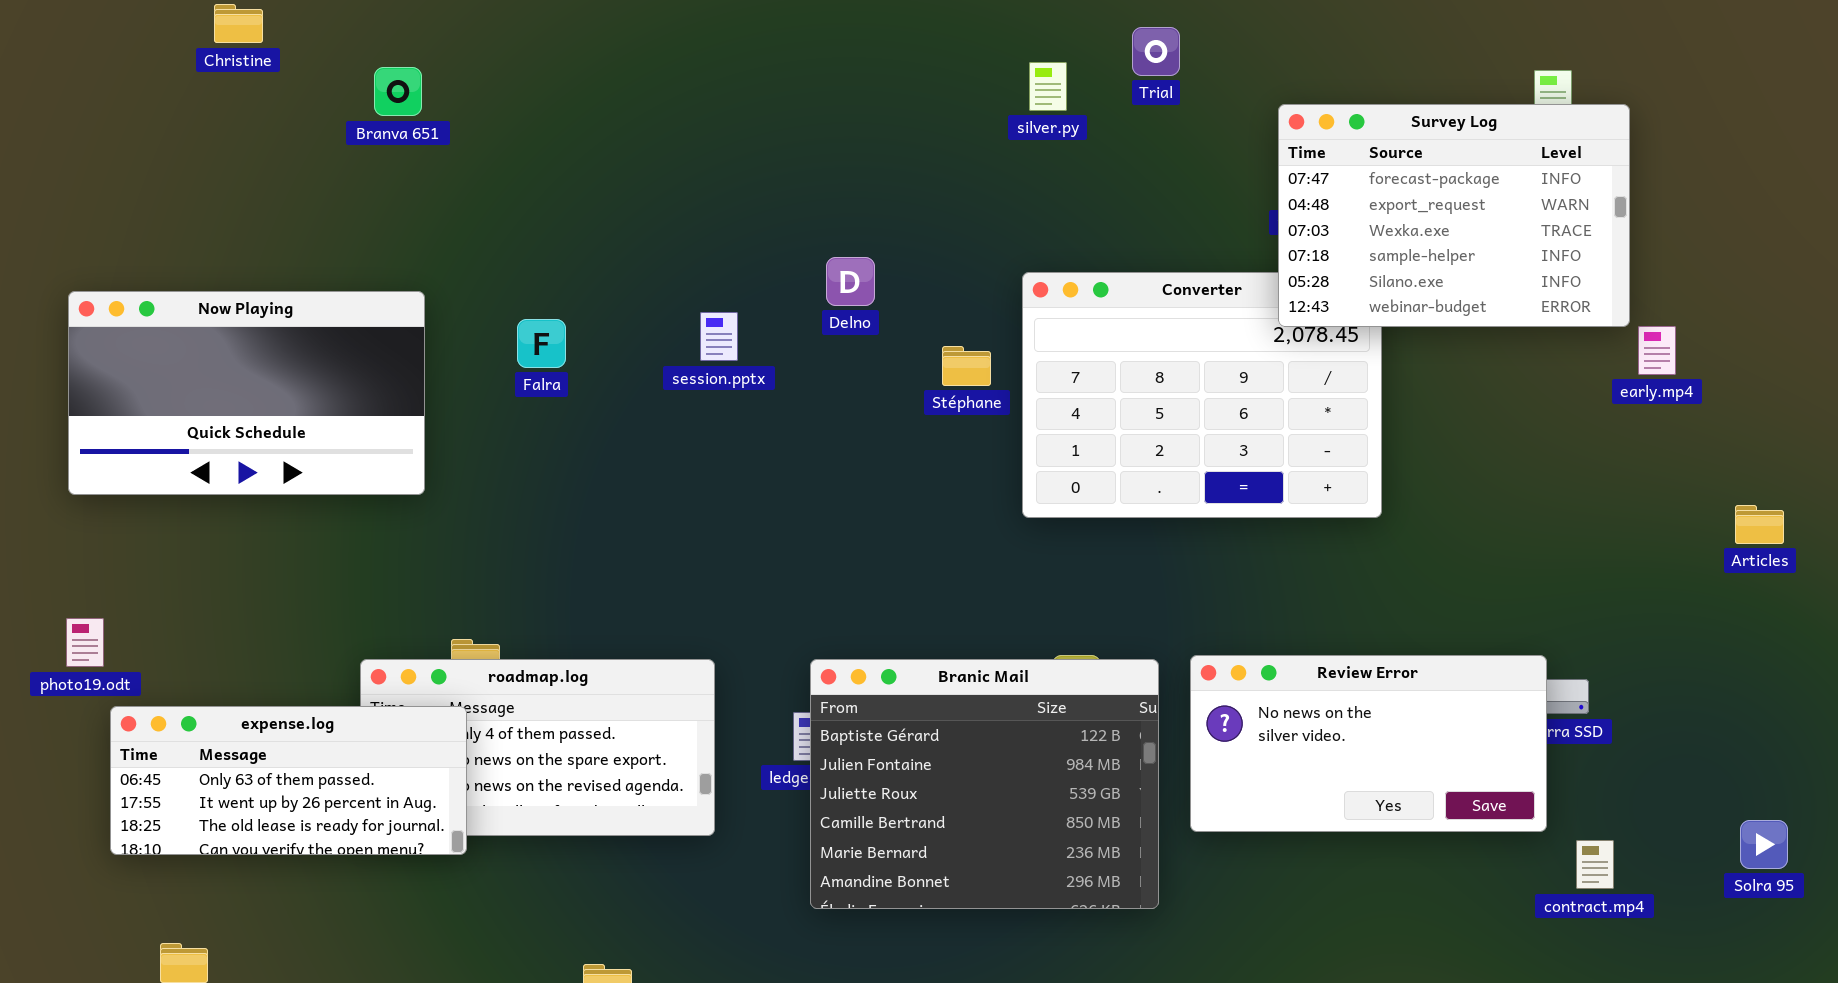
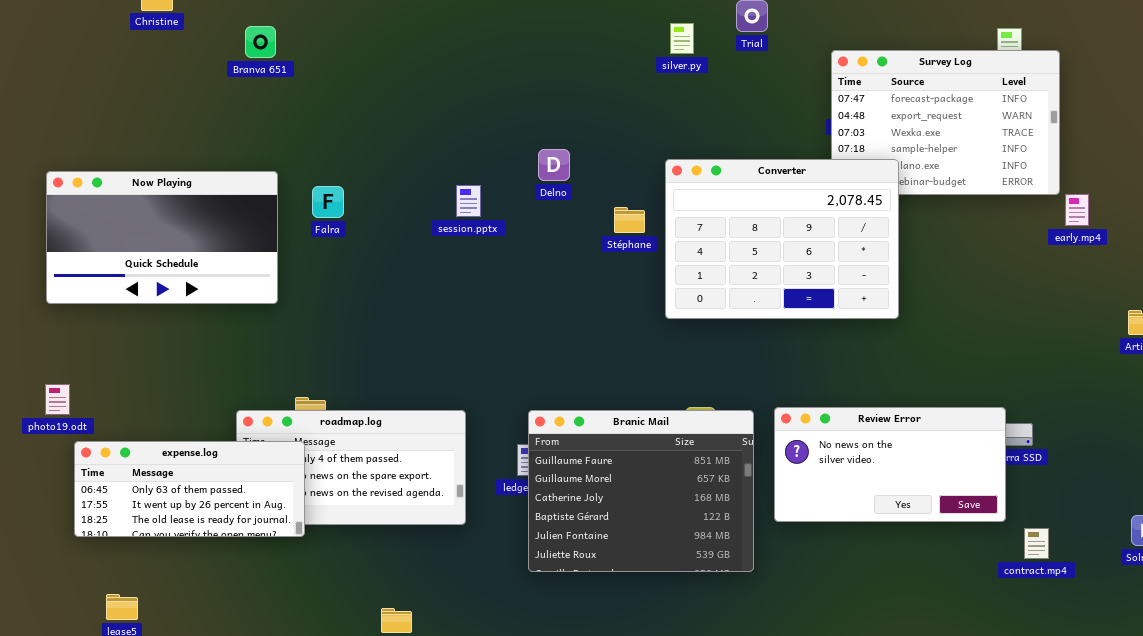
Converter: [1022,272,1382,518] -> [665,159,899,319], raised
Falra: [517,319,566,368] -> [312,186,344,218], moved
Branic Mail: [810,659,1159,909] -> [528,410,754,572], scrolled up 3 rows

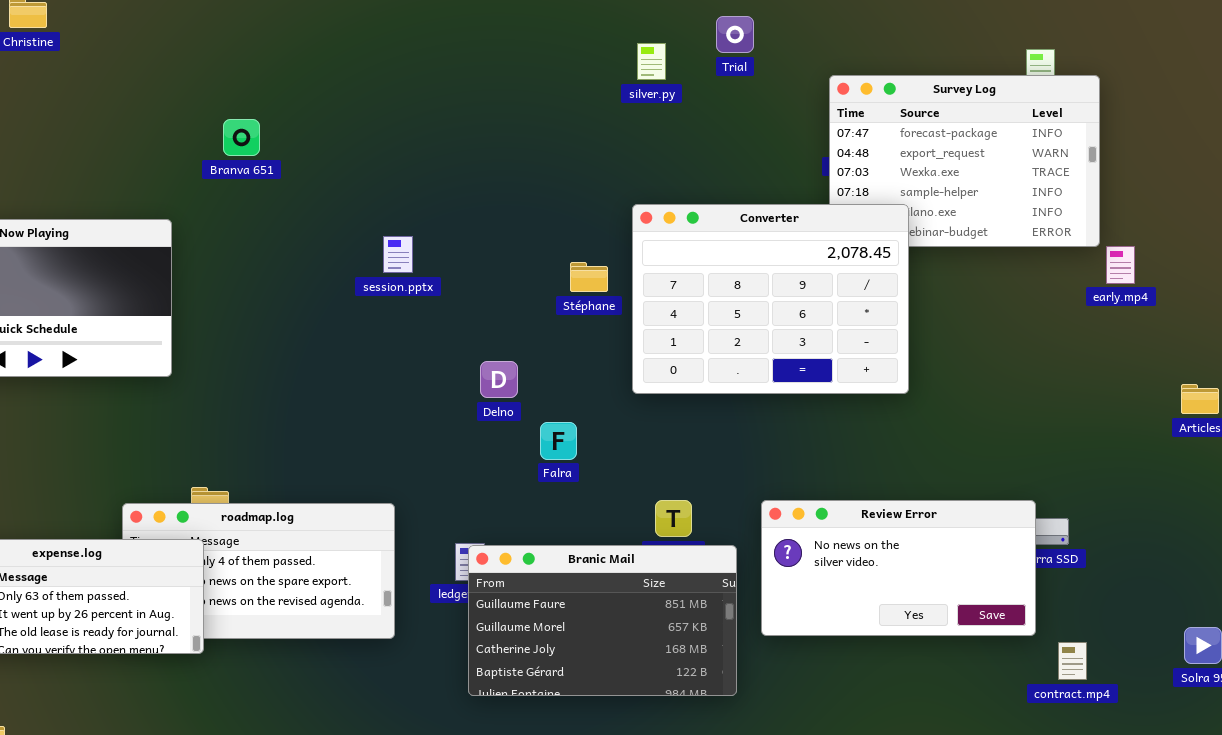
Branva 651: [245,26,276,58] -> [223,119,260,156], moved
Delno: [538,149,570,181] -> [480,361,518,398], moved
Falra: [312,186,344,218] -> [540,422,577,460], moved
Branic Mail: [528,410,754,572] -> [468,545,737,696], resized

